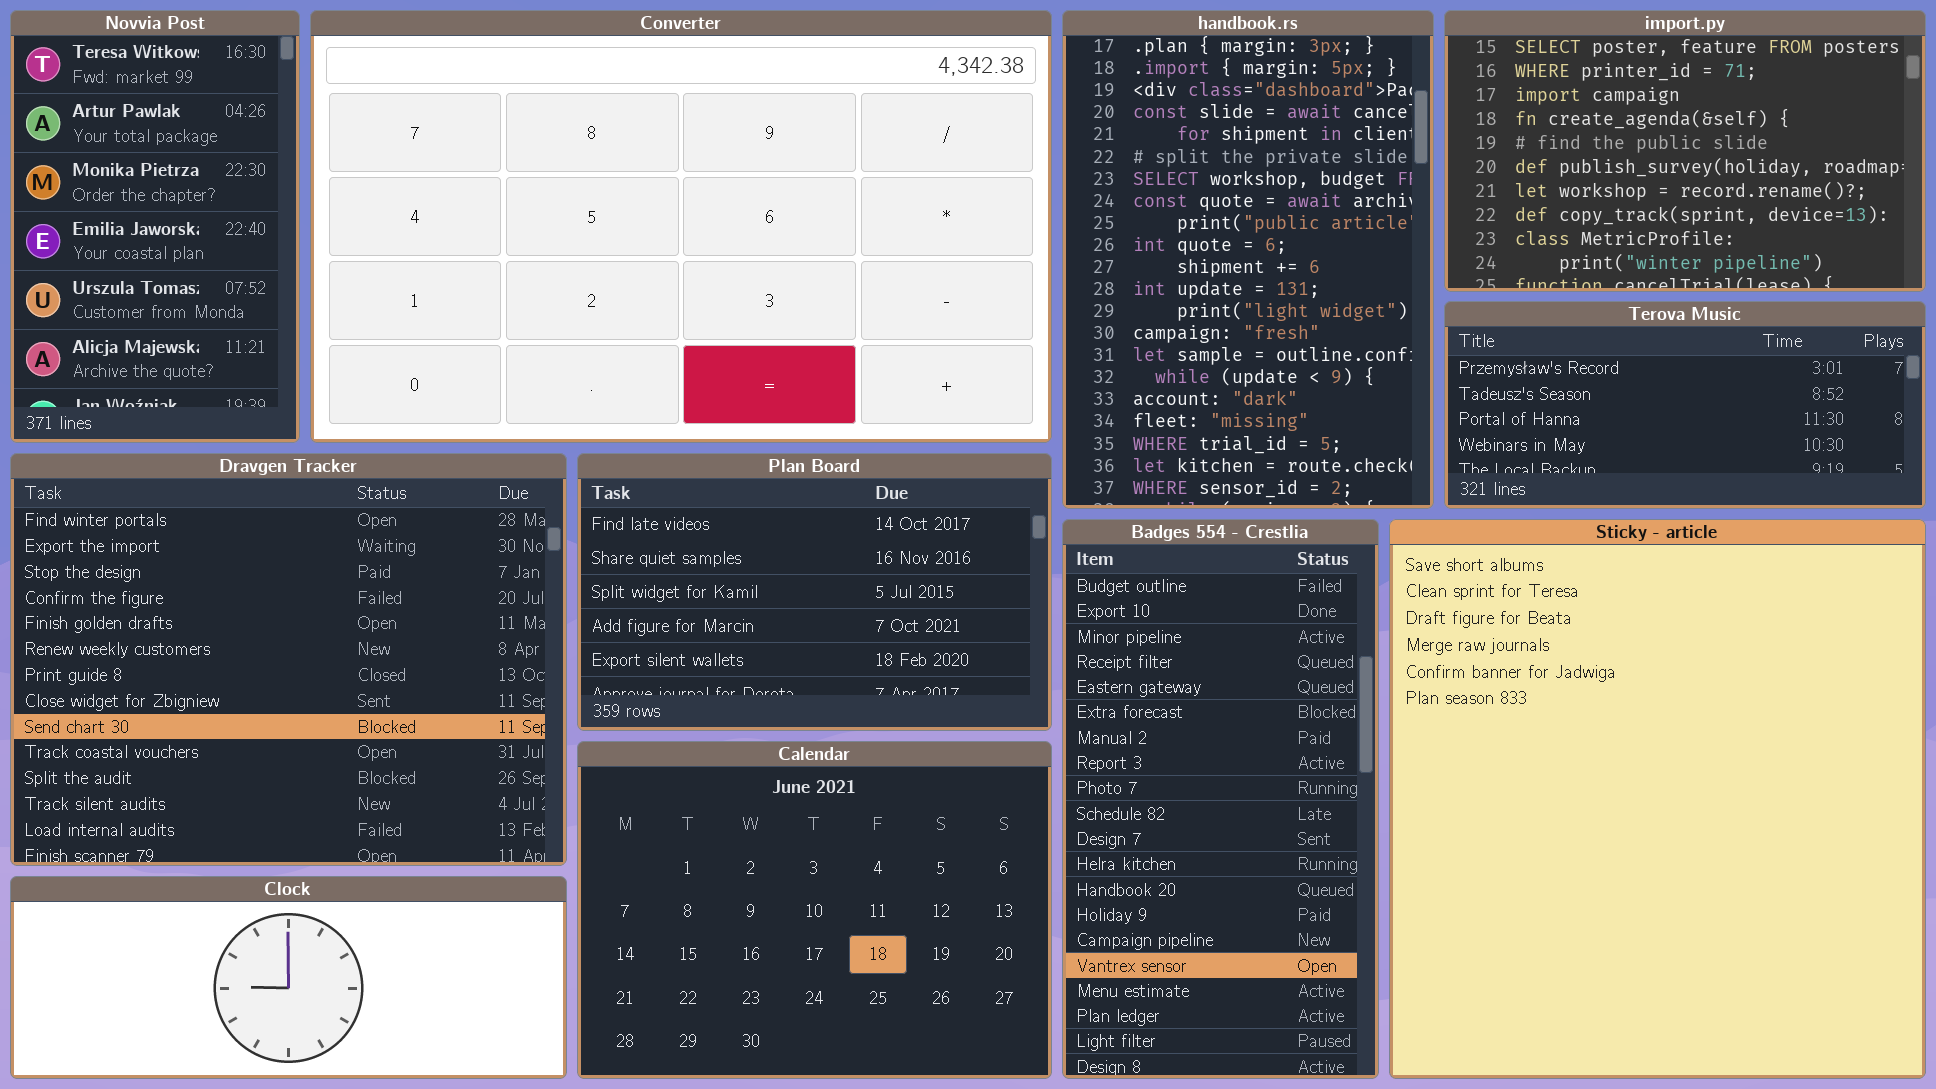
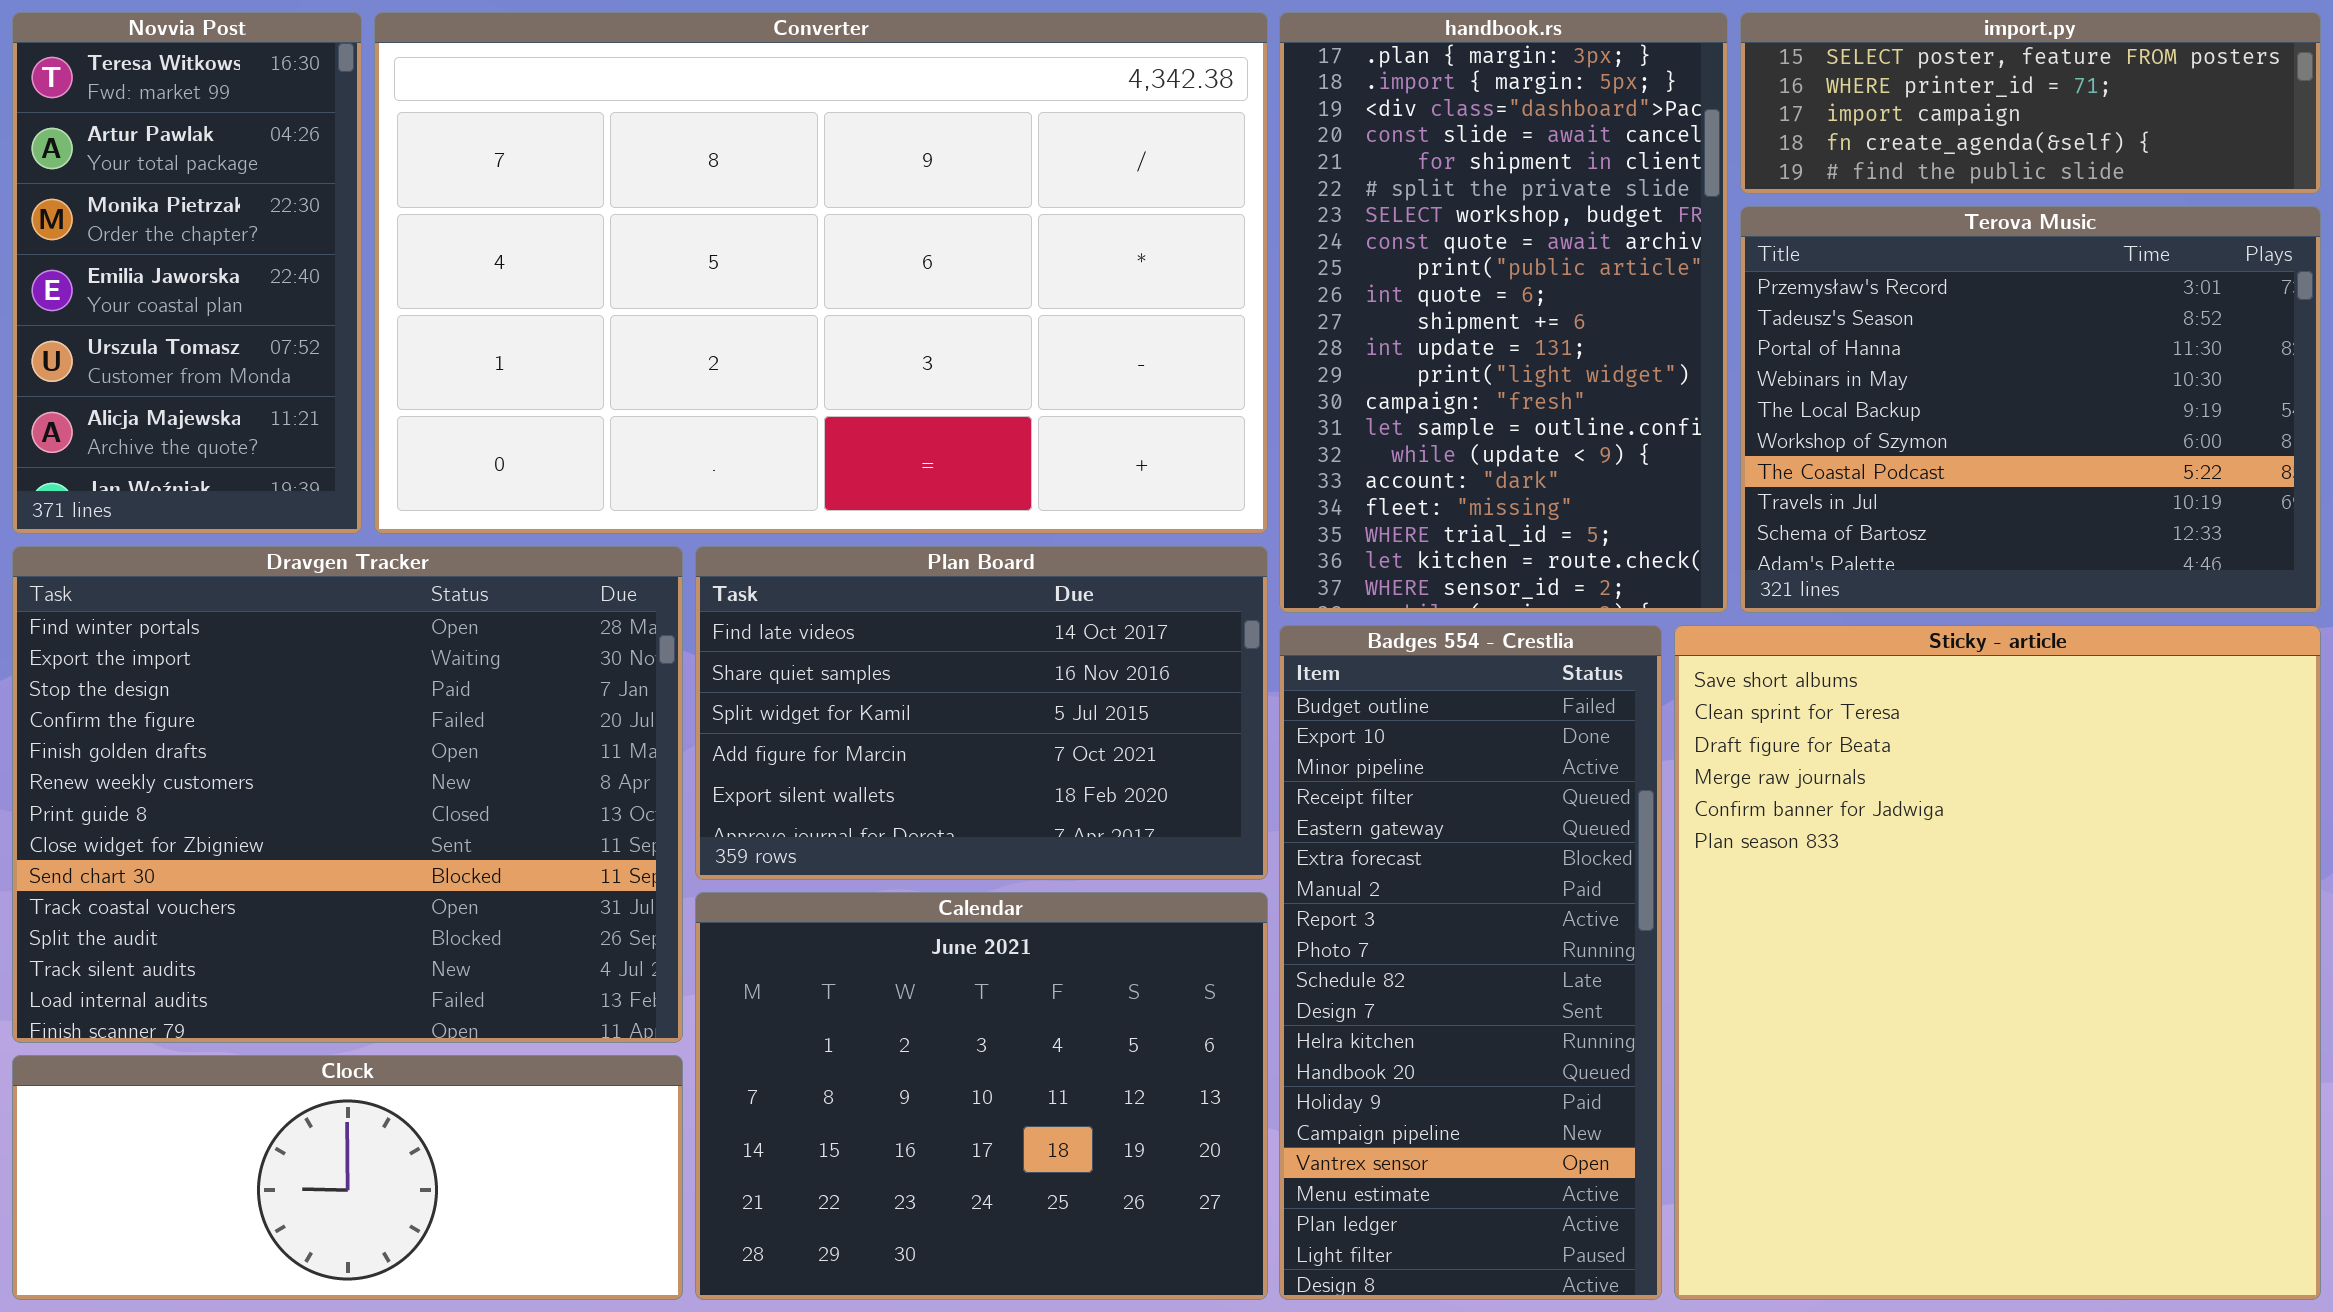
import.py: [1444,10,1926,292] -> [1740,12,2321,194], resized
Terova Music: [1444,301,1926,509] -> [1740,206,2321,613], resized

